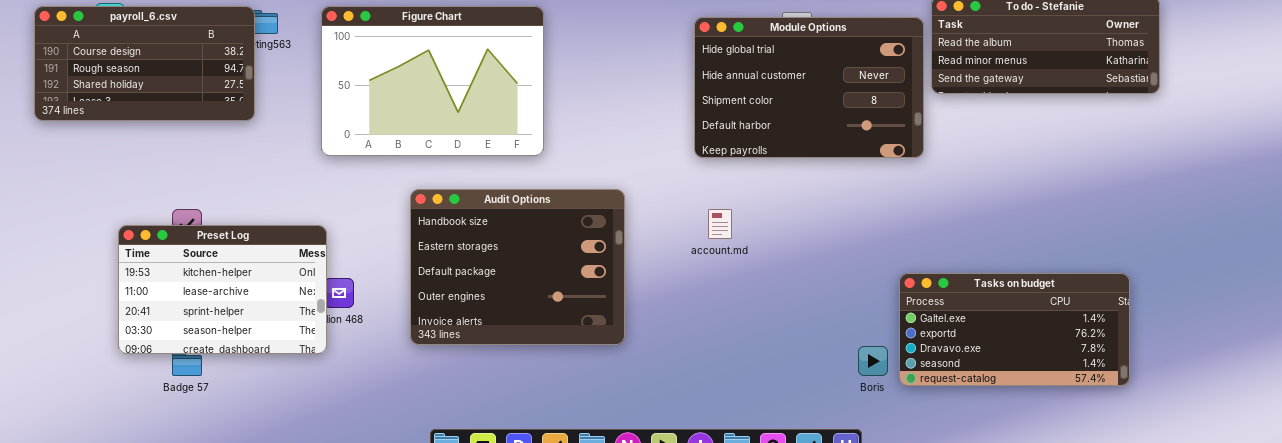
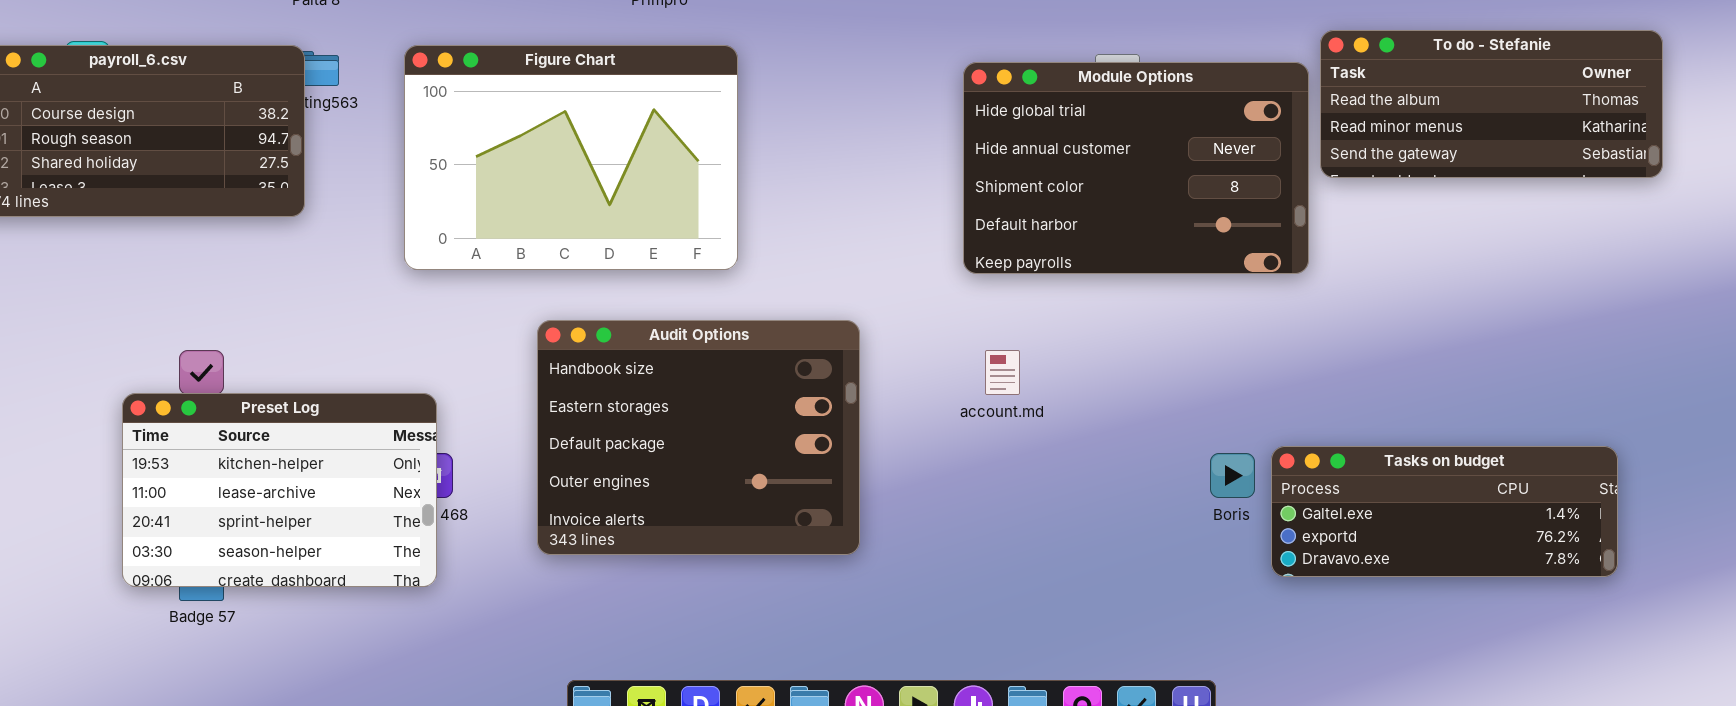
Preset Log: [118,225,327,354] -> [122,393,437,587], moved
Tasks on budget: [899,273,1130,386] -> [1271,446,1618,577], resized
Boris: [858,346,888,376] -> [1210,453,1255,498], moved

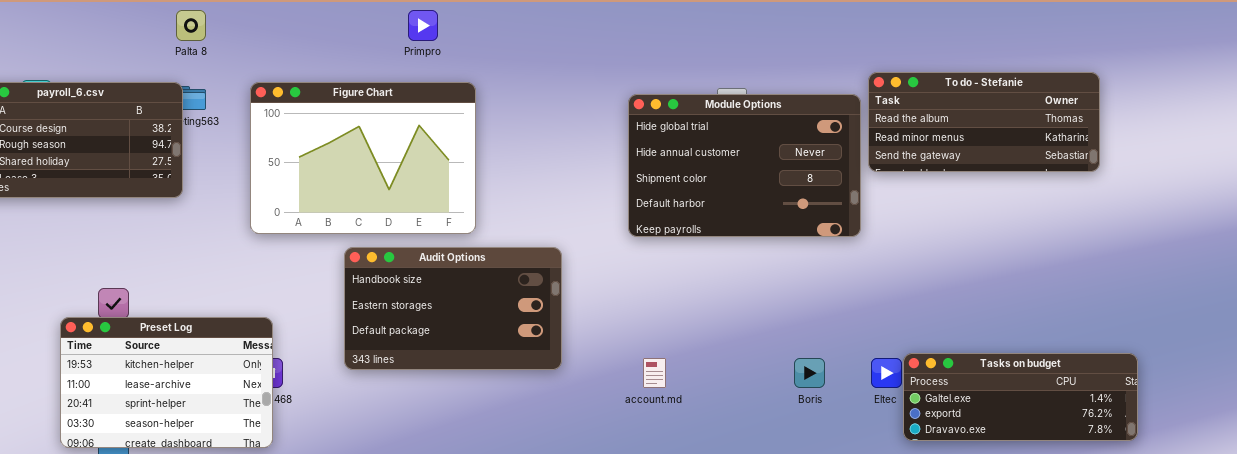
Audit Options: [537,320,860,555] -> [344,247,562,370], moved, resized
account.md: [985,350,1020,395] -> [643,358,666,388], moved
Tasks on budget: [1271,446,1618,577] -> [903,353,1138,441], moved

